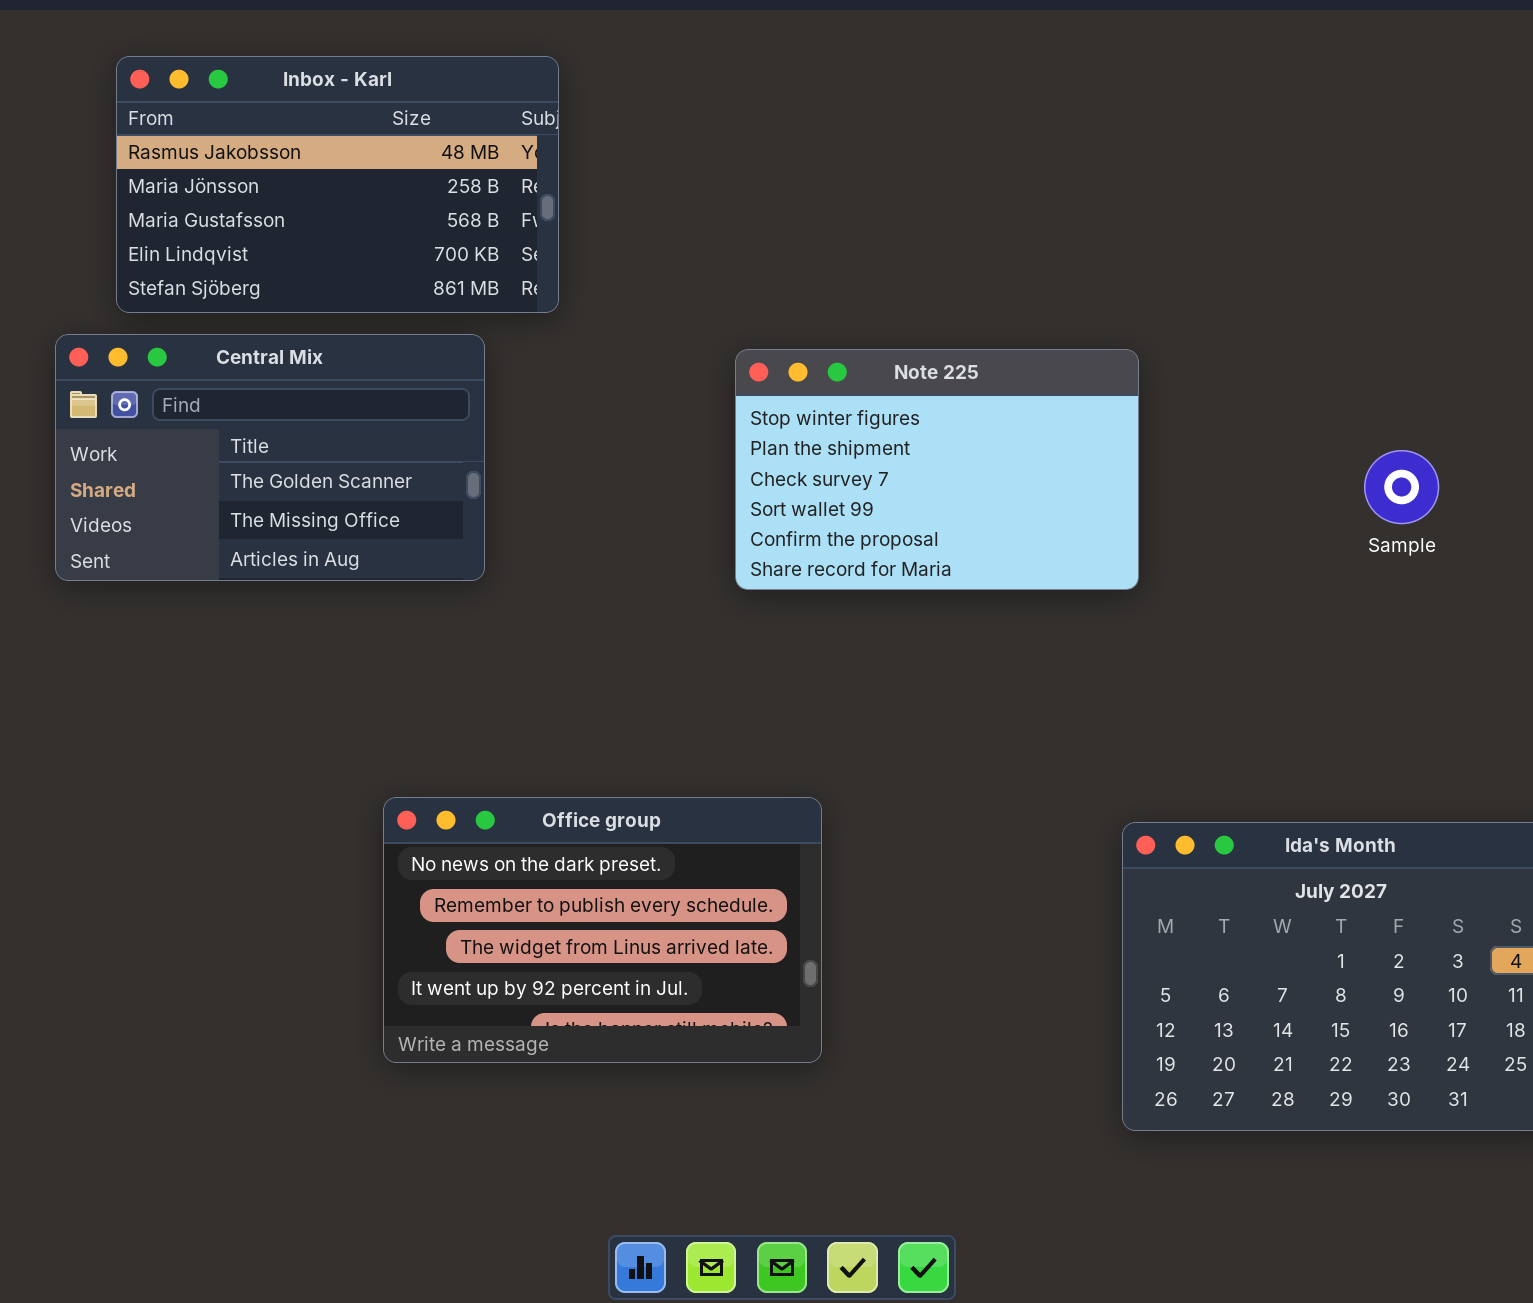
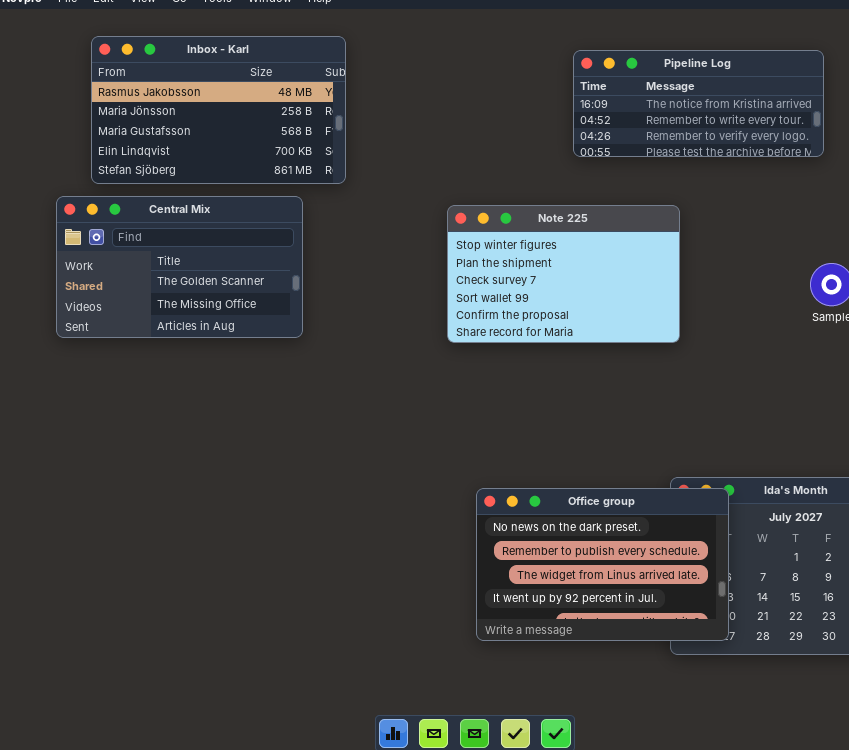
Pipeline Log: none -> [573,50,824,157], opened
Office group: [383,797,822,1063] -> [476,488,729,641], moved

